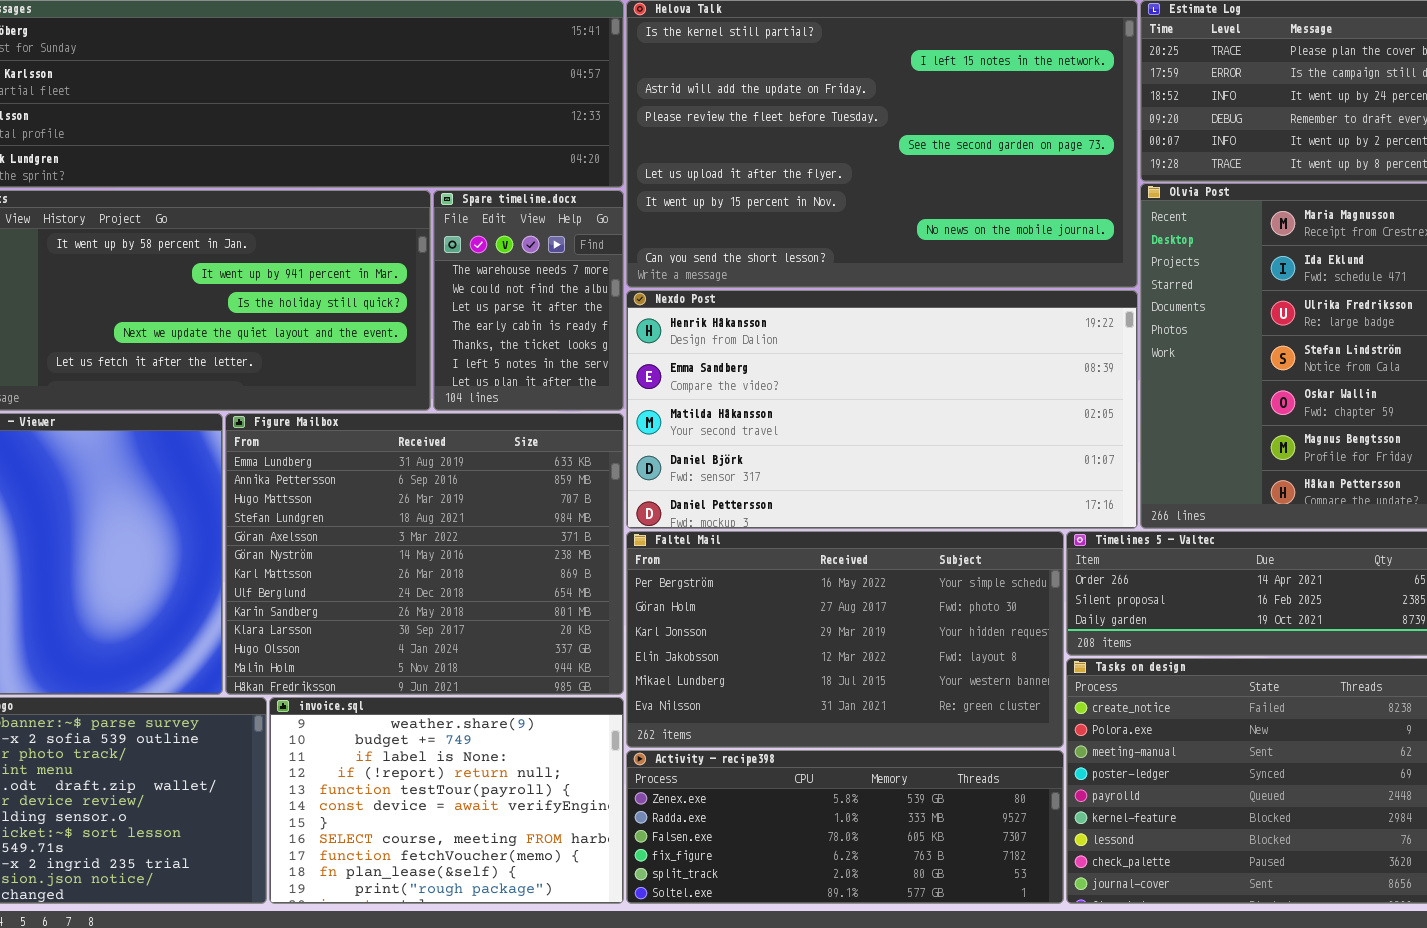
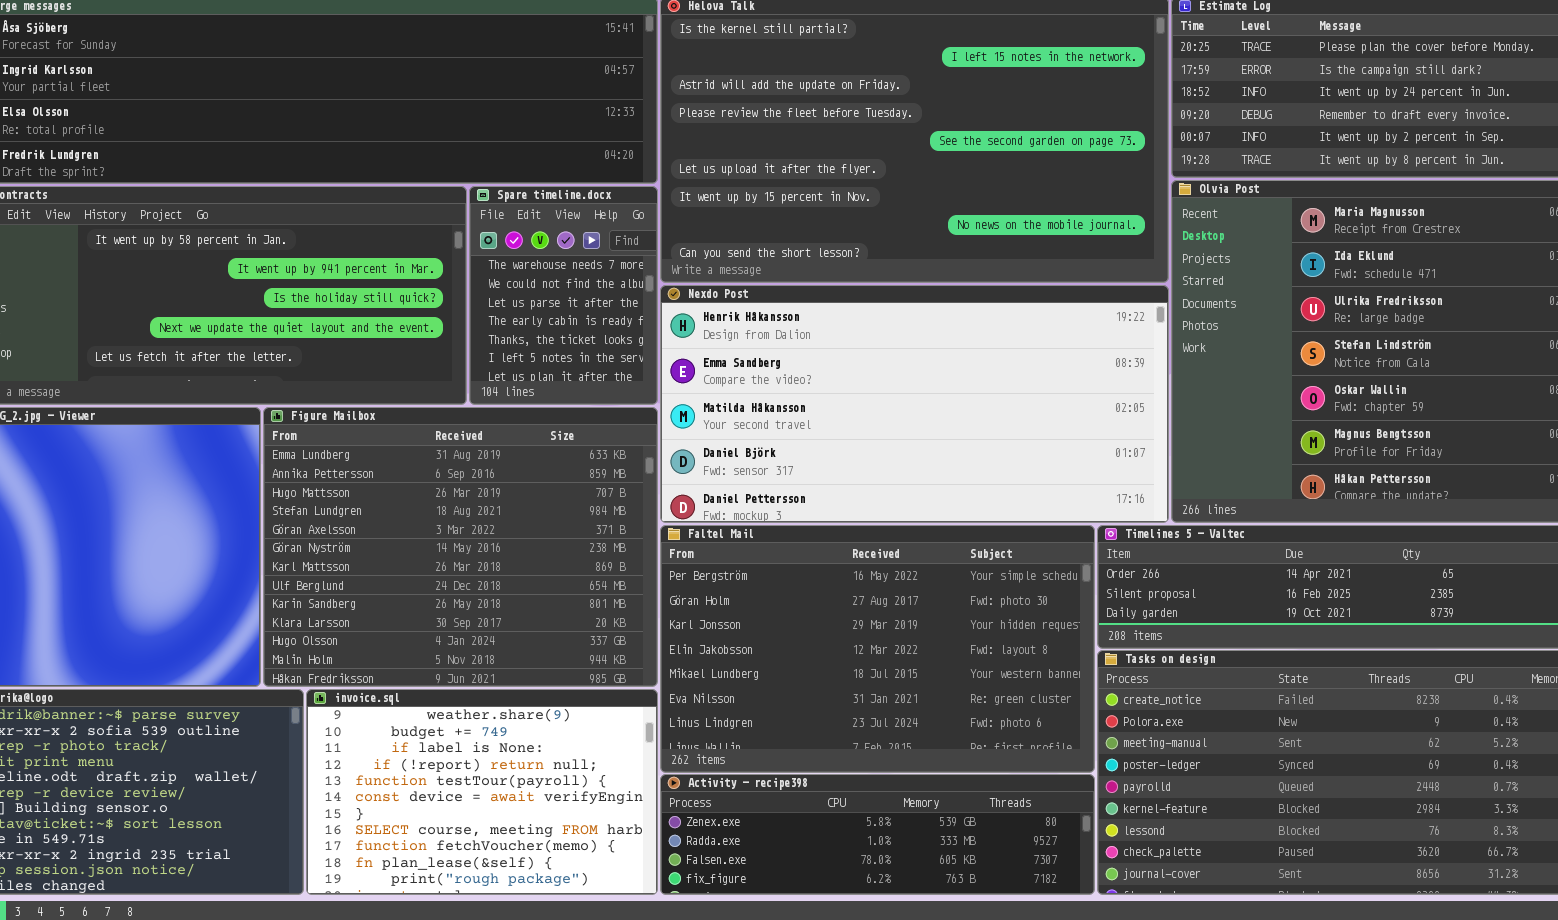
Faltel Mail: [626,531,1064,748] -> [660,525,1095,773], resized
Activity - recipe398: [626,750,1064,904] -> [660,774,1095,895], resized

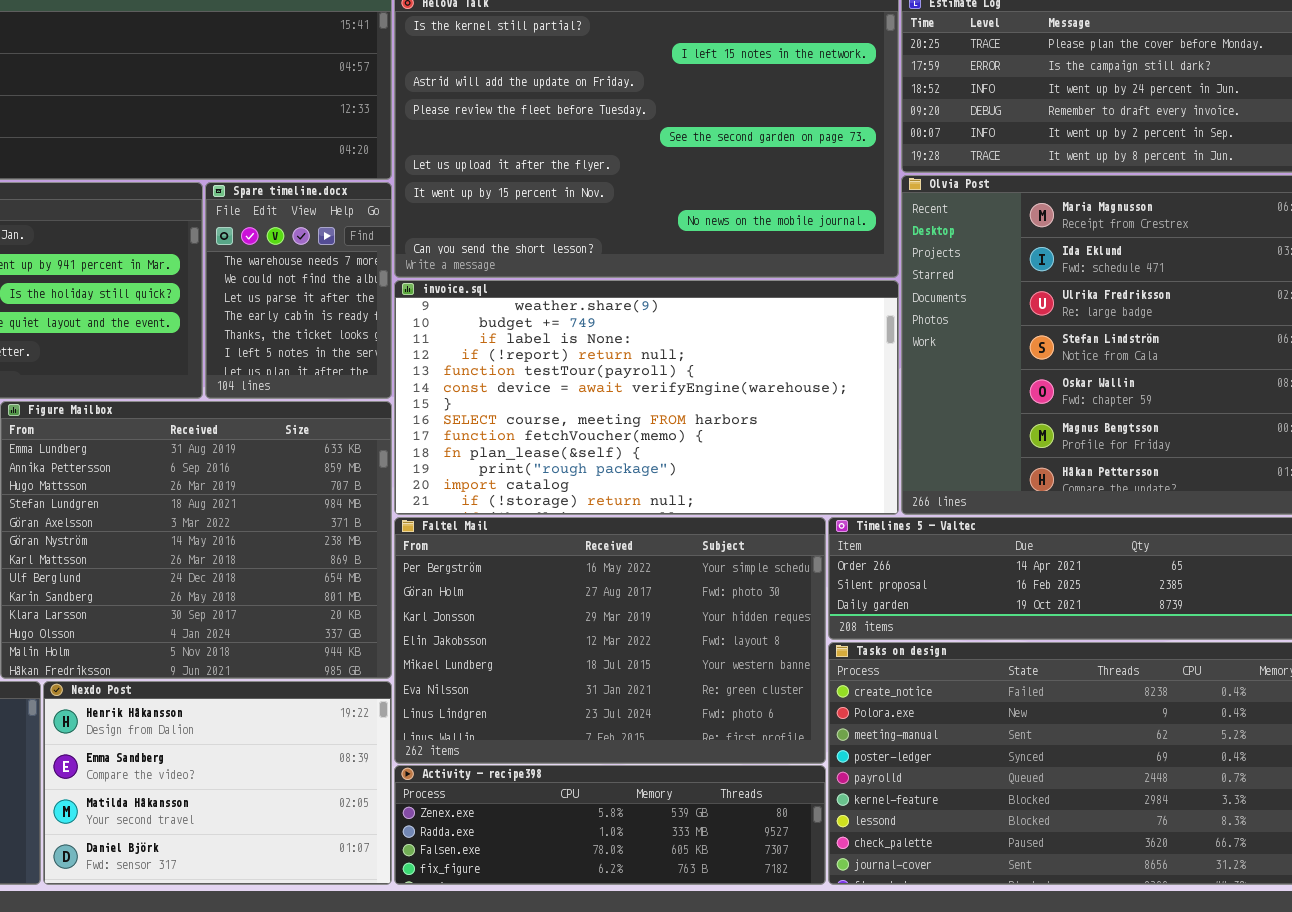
Nexdo Post: [660,285,1169,523] -> [43,681,392,885], moved, resized
invoice.sql: [306,689,658,895] -> [394,280,899,515], moved, resized

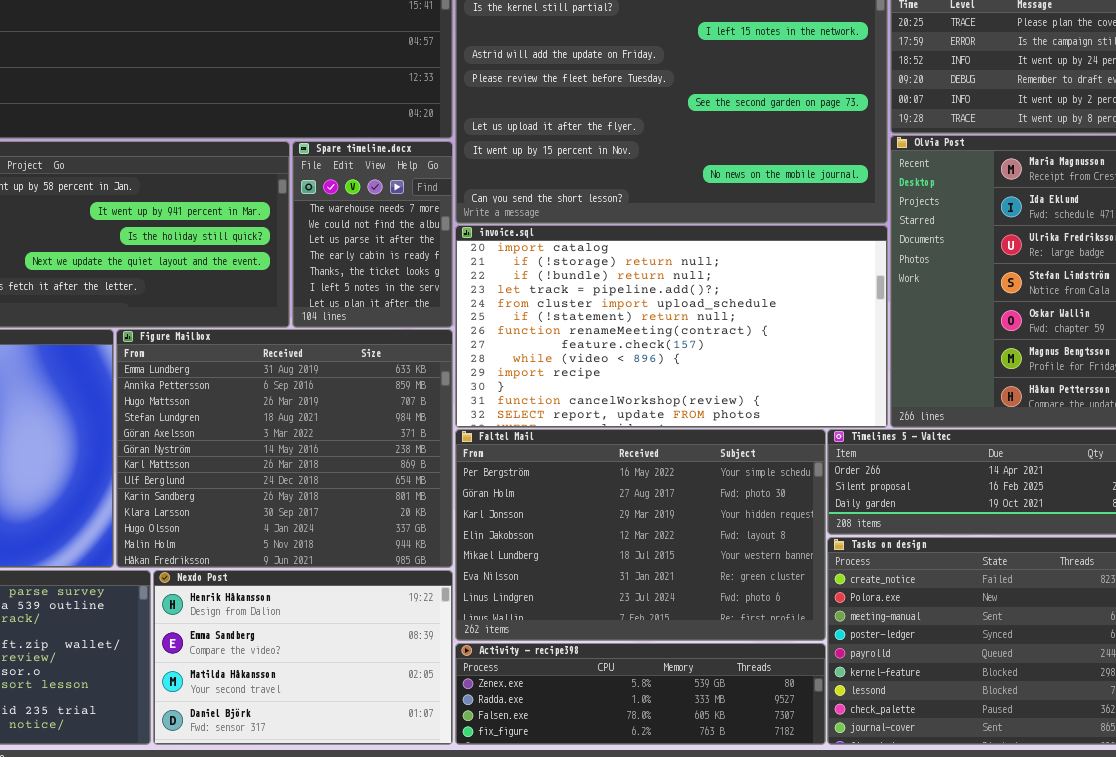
invoice.sql: [394,280,899,515] -> [455,225,888,428], scrolled down 11 rows

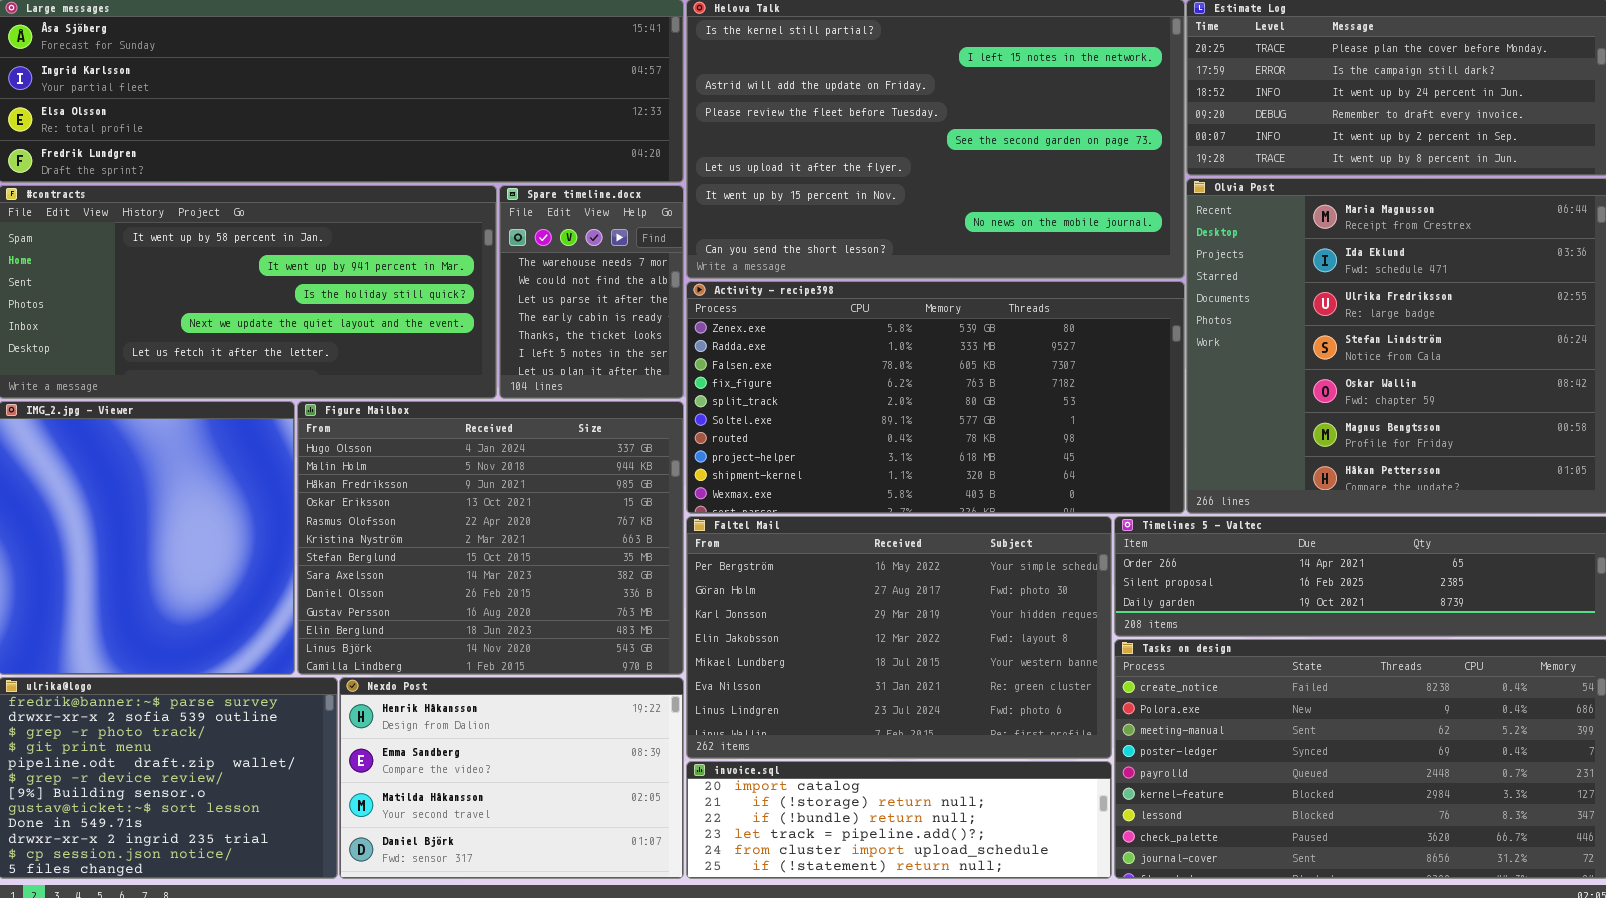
invoice.sql: [455,225,888,428] -> [686,761,1112,879], moved, resized
Figure Mailbox: [116,329,453,568] -> [297,401,684,675], scrolled down 10 rows
Activity - recipe398: [455,643,826,745] -> [686,281,1185,514], moved, resized

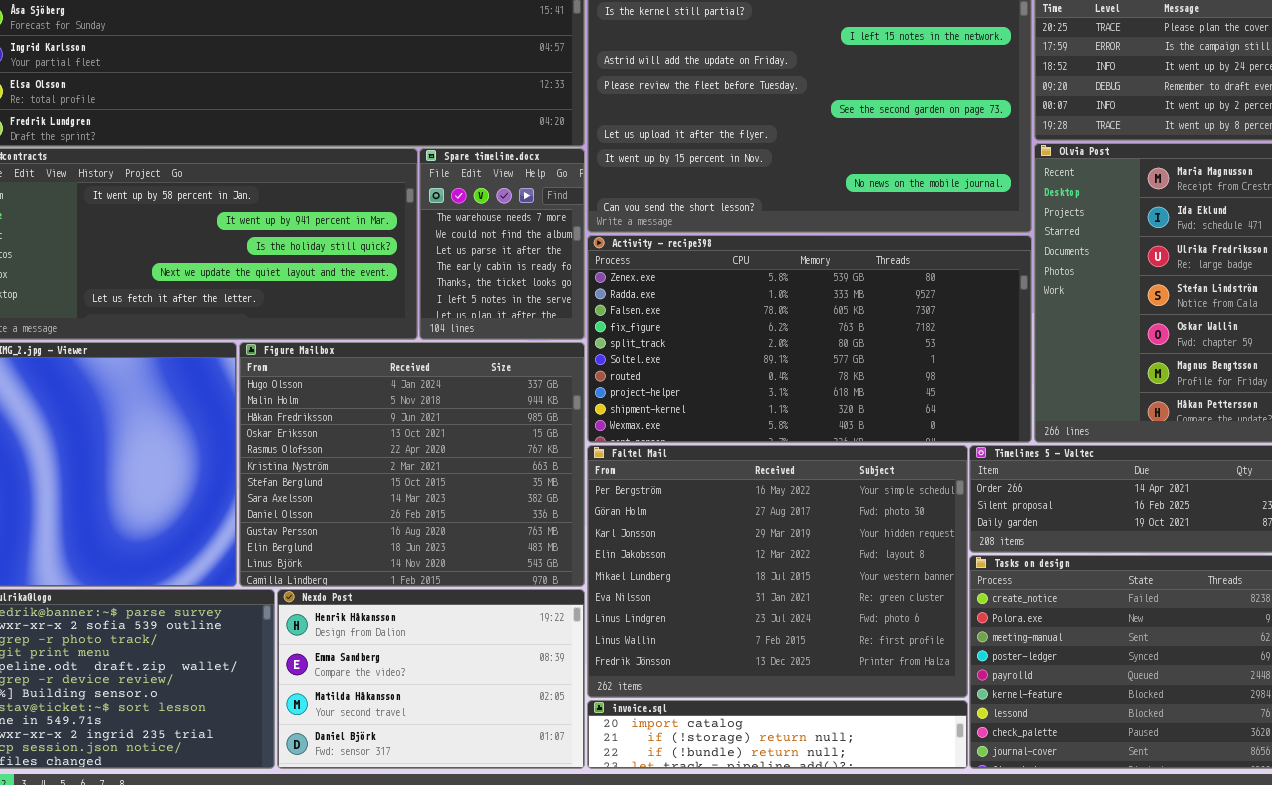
Faltel Mail: [686,516,1112,759] -> [587,445,968,698], resized
invoice.sql: [686,761,1112,879] -> [587,700,968,769], resized

